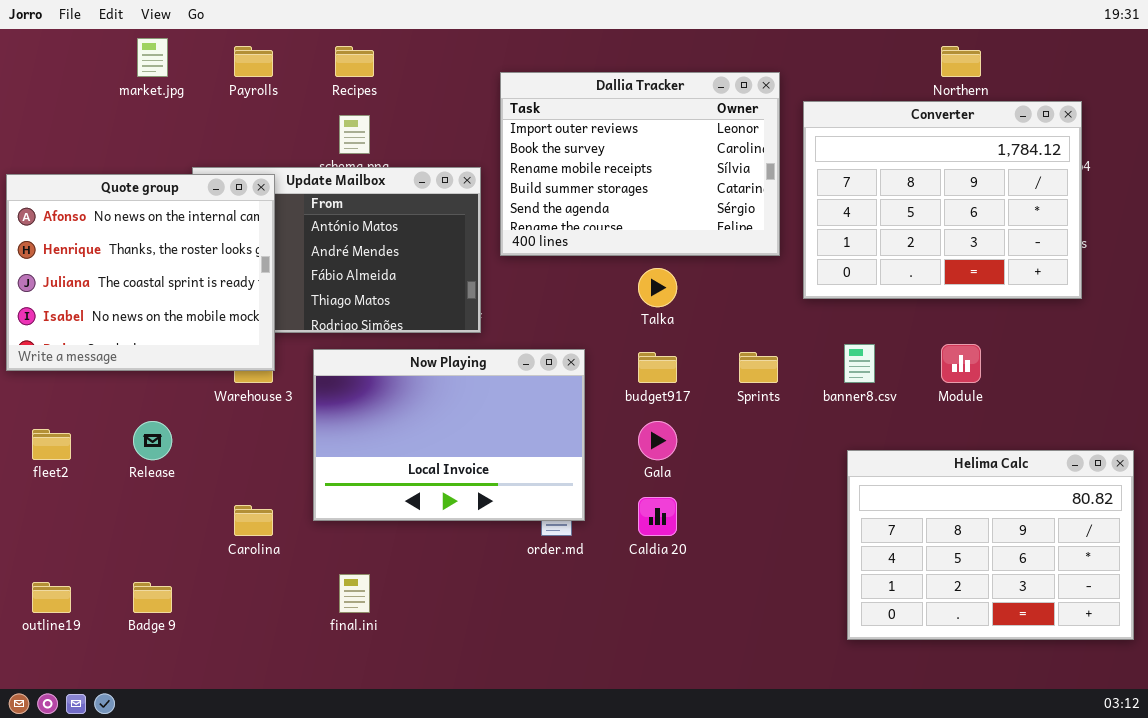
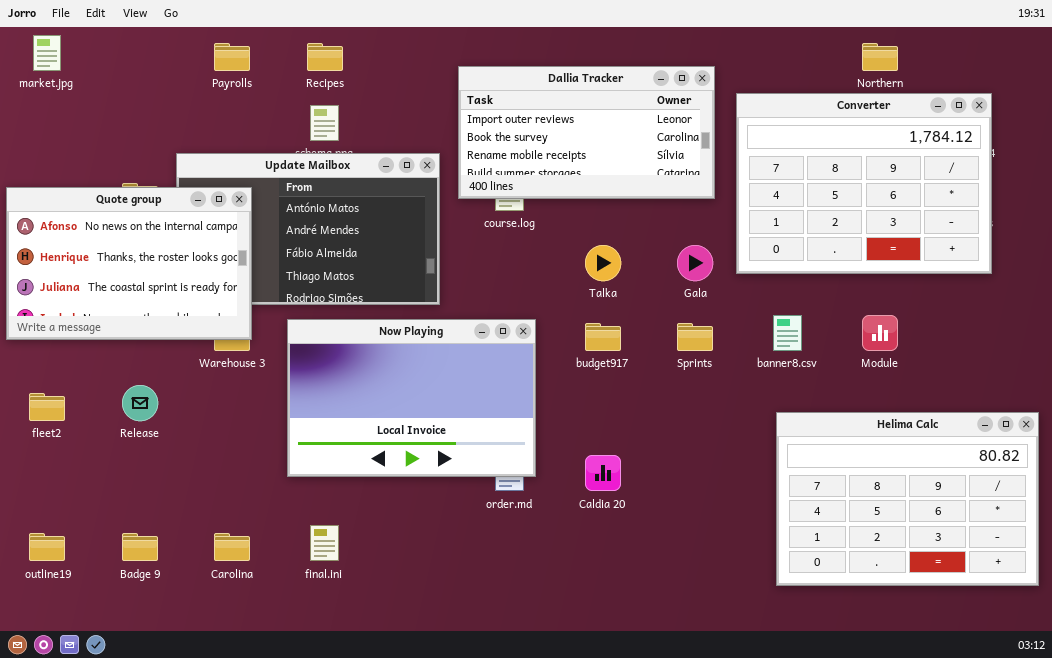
market.jpg: [137,38,168,77] -> [33,35,61,71], moved
Dallia Tracker: [500,72,780,256] -> [458,66,715,199], resized
Quote group: [6,174,275,371] -> [6,187,252,340], resized
Gala: [638,421,677,460] -> [677,245,713,281], moved
Carolina: [234,505,273,536] -> [214,533,250,561], moved

